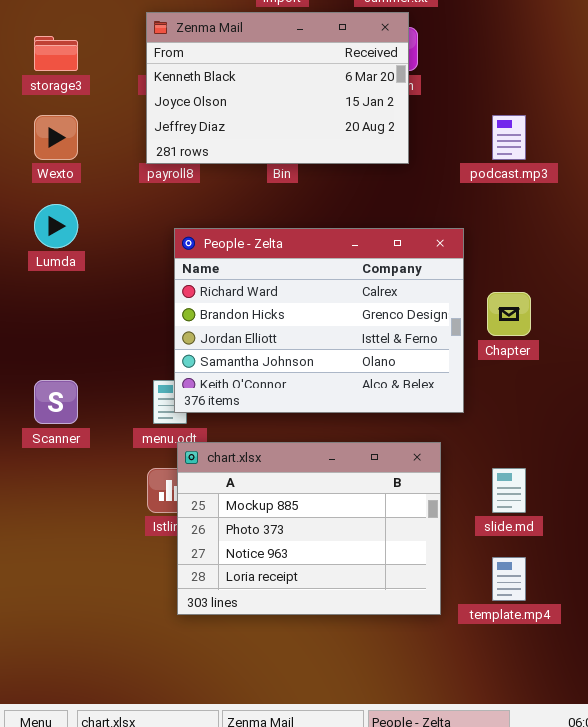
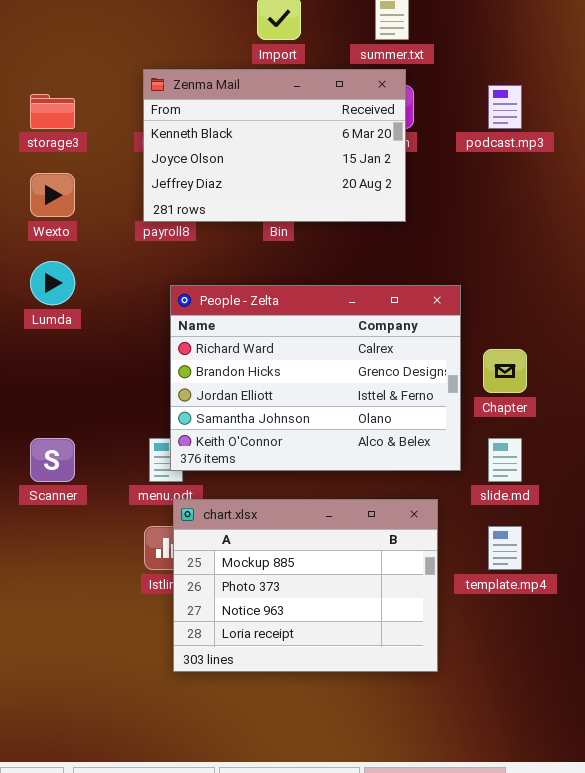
podcast.mp3: [492,115,526,160] -> [488,85,522,129], moved
slide.md: [492,468,526,513] -> [488,438,522,482], moved
template.mp4: [492,557,526,601] -> [488,526,522,570], moved

